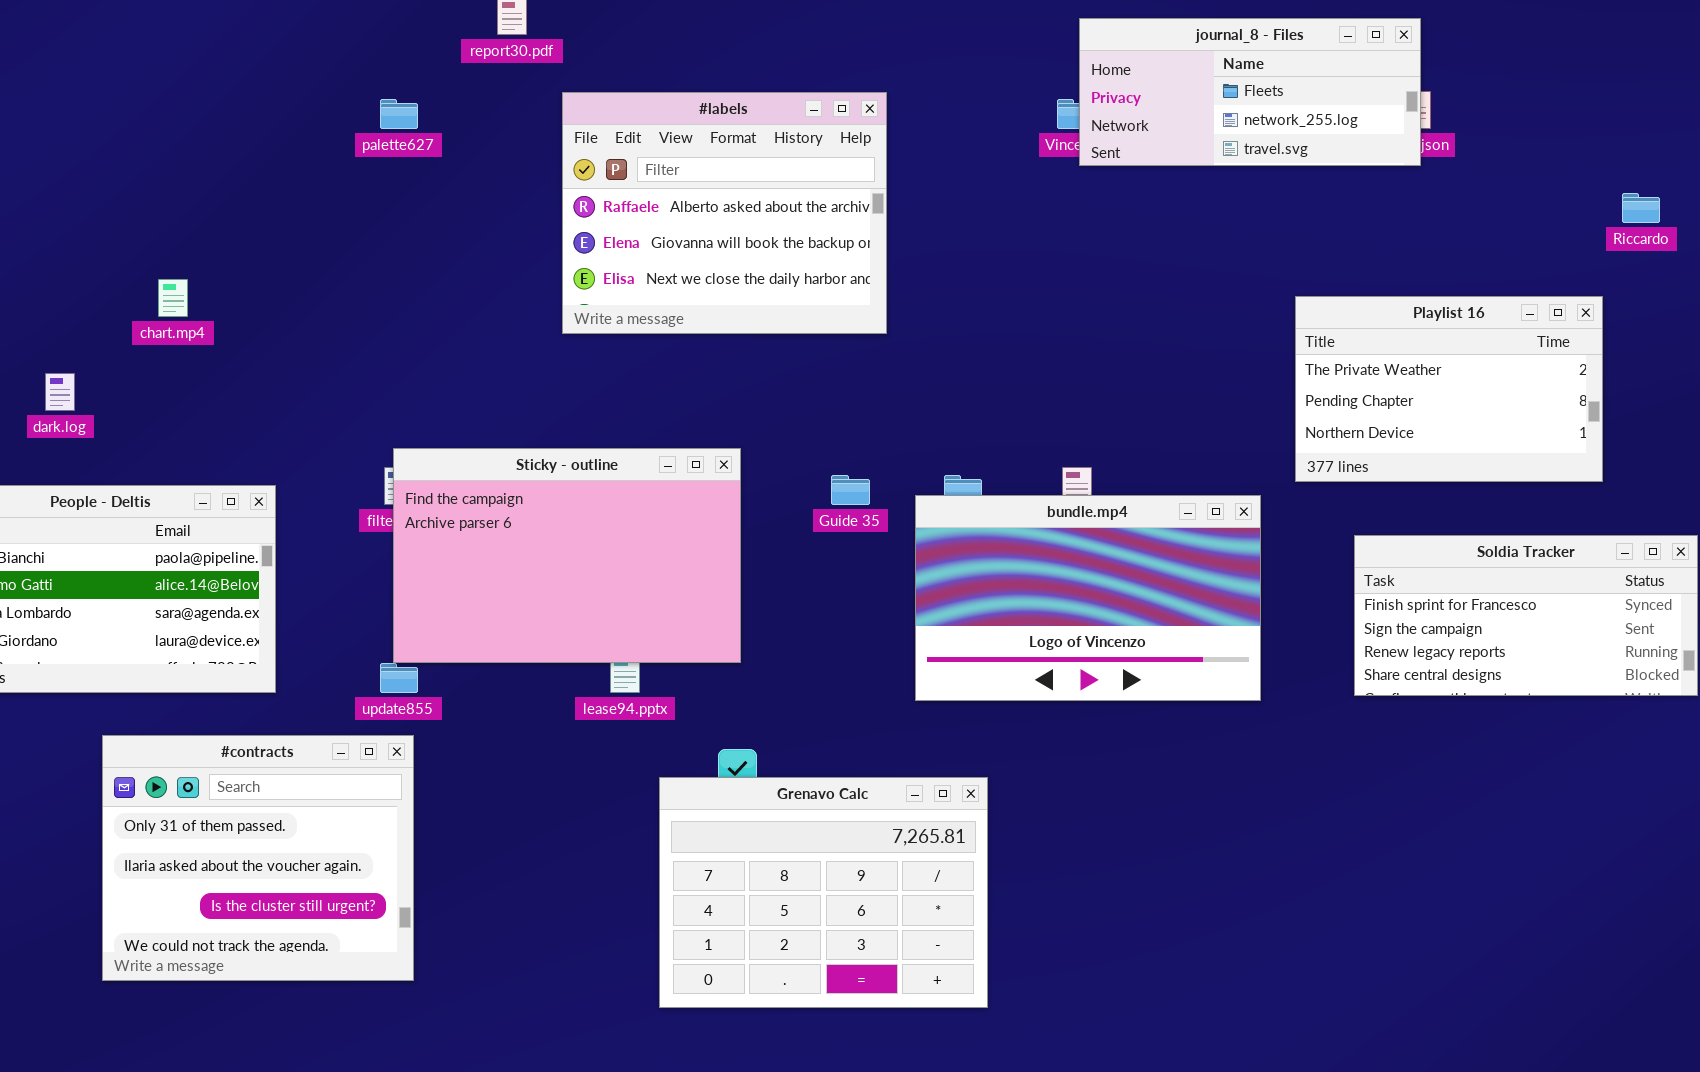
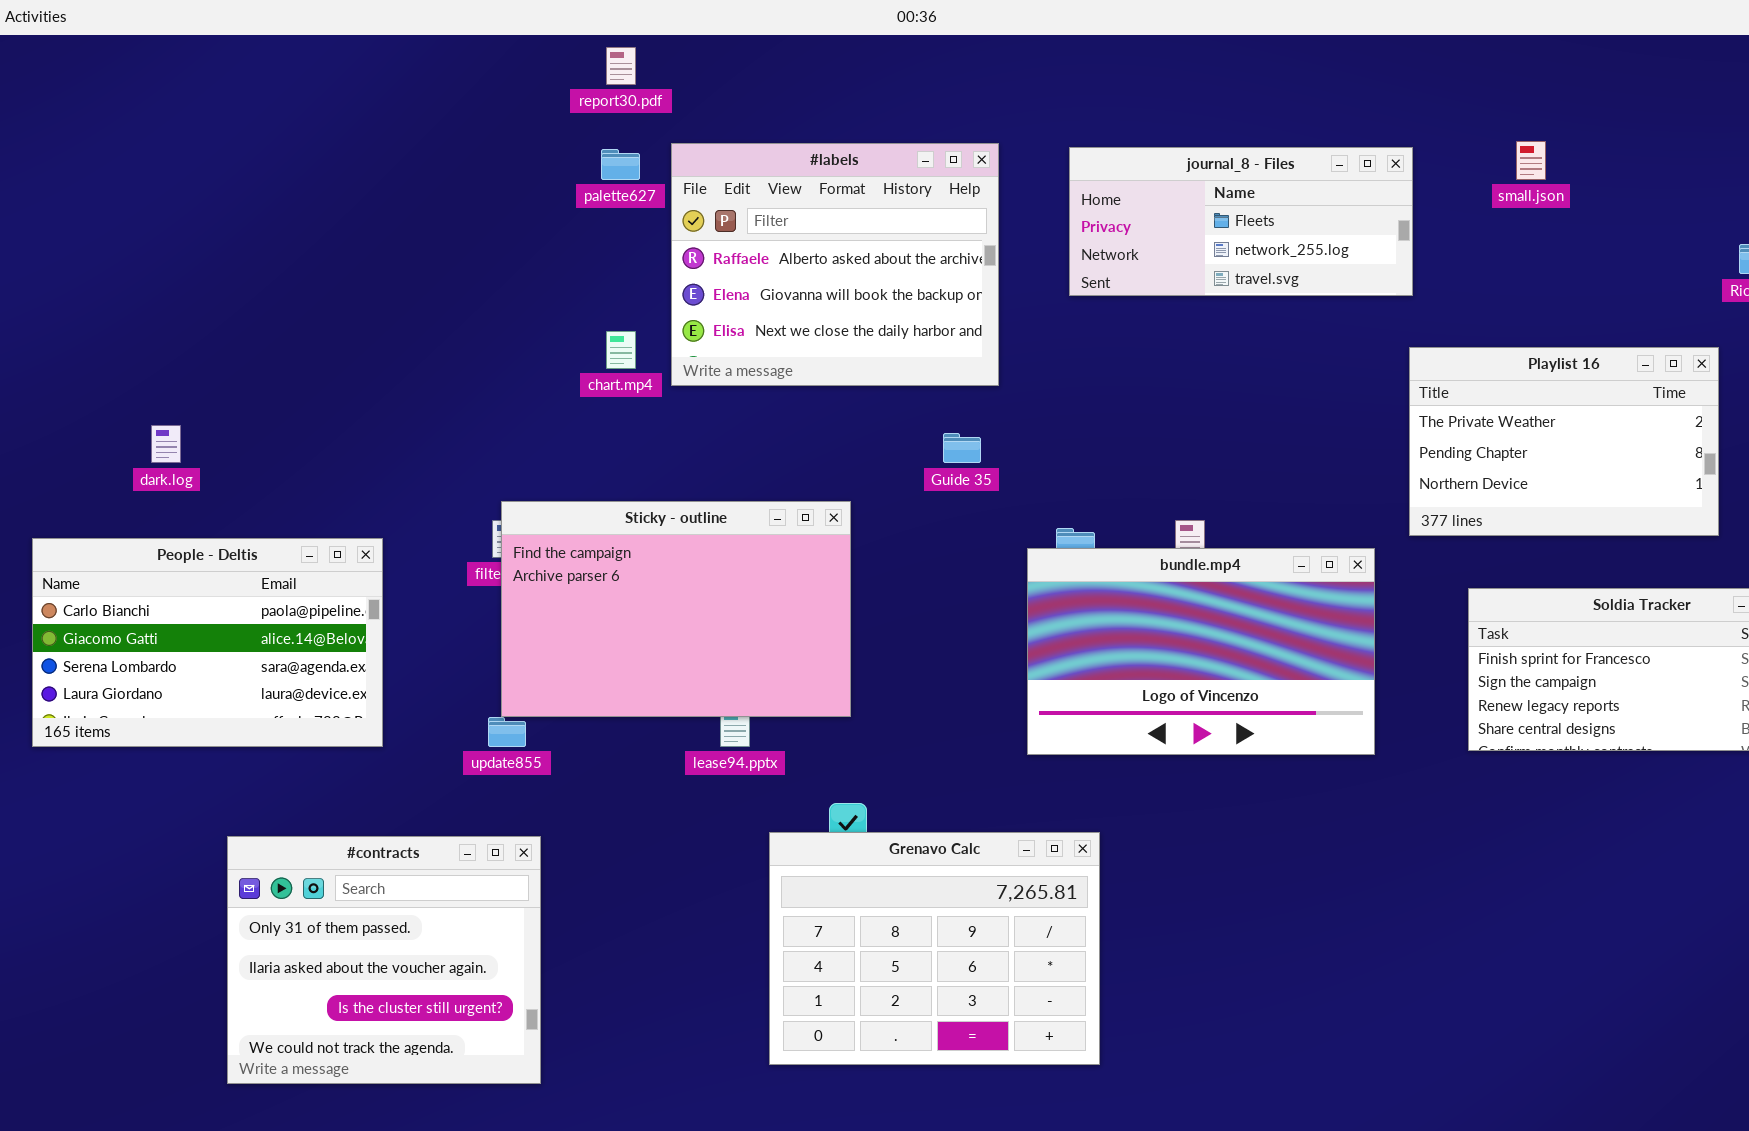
journal_8 - Files: [1079,18,1421,166] -> [1069,147,1413,296], moved
palette627: [380,99,418,129] -> [601,149,640,180], moved
chart.mp4: [158,279,188,317] -> [606,331,636,369], moved
Guide 35: [831,475,870,505] -> [943,433,981,463], moved
#contracts: [102,735,414,981] -> [227,836,541,1084], moved

